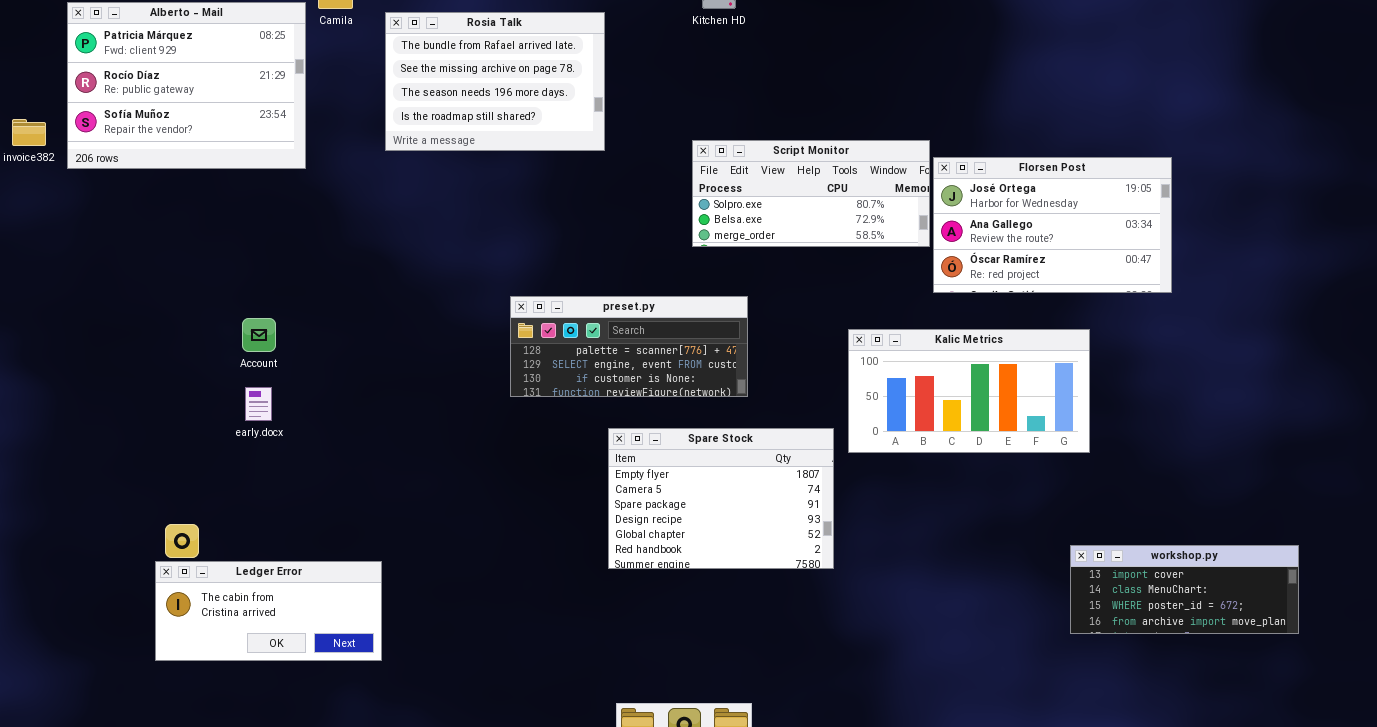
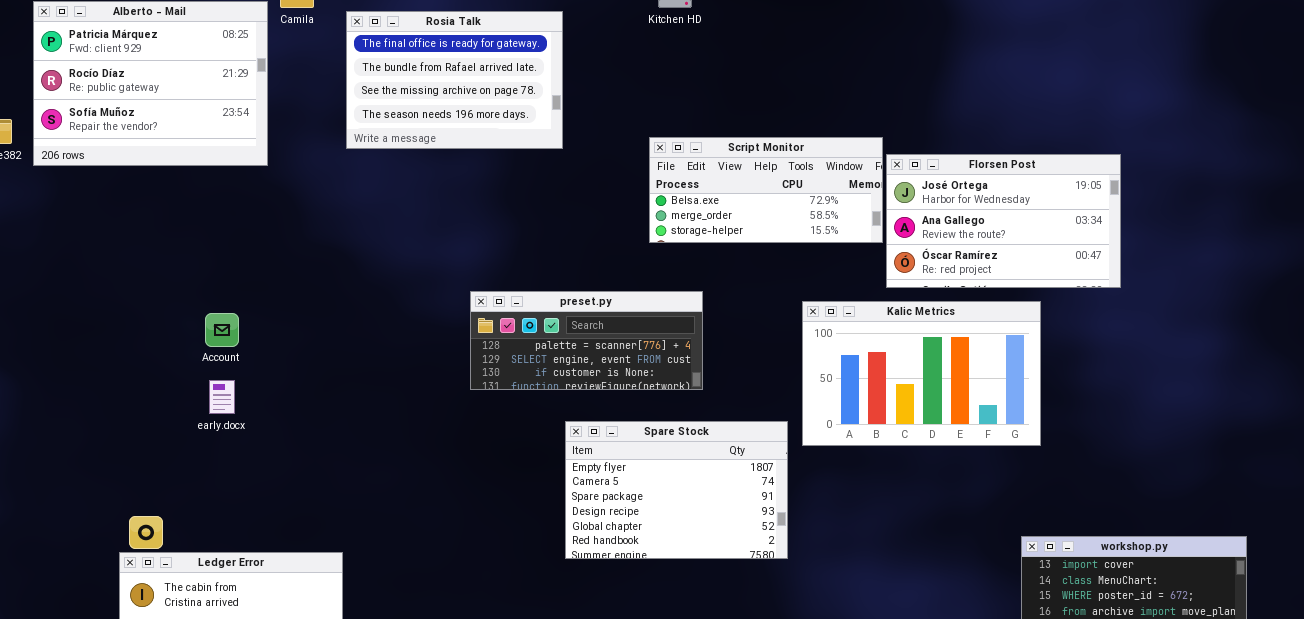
Rosia Talk: [385,12,605,151] -> [346,11,563,149], scrolled up 1 row
Script Monitor: [692,140,930,247] -> [649,137,883,243], scrolled down 1 row
Kalic Metrics: [848,329,1090,453] -> [802,301,1041,446], resized

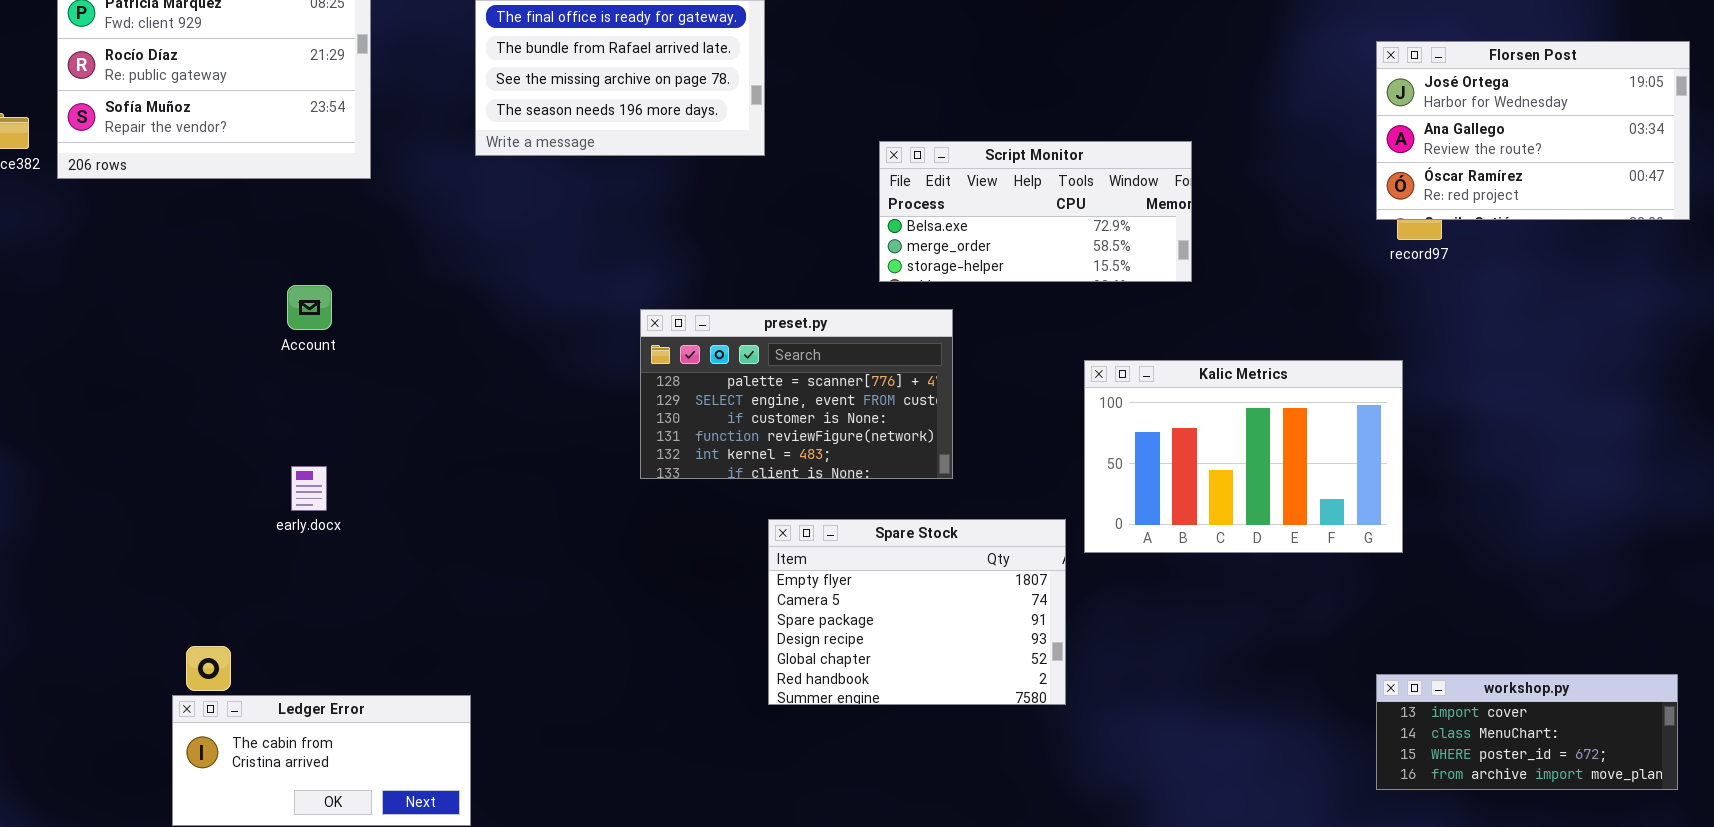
Florsen Post: [886,154,1121,288] -> [1376,41,1690,220], moved
preset.py: [470,291,703,390] -> [640,309,953,479], resized
Account: [205,313,239,347] -> [287,285,332,330], moved

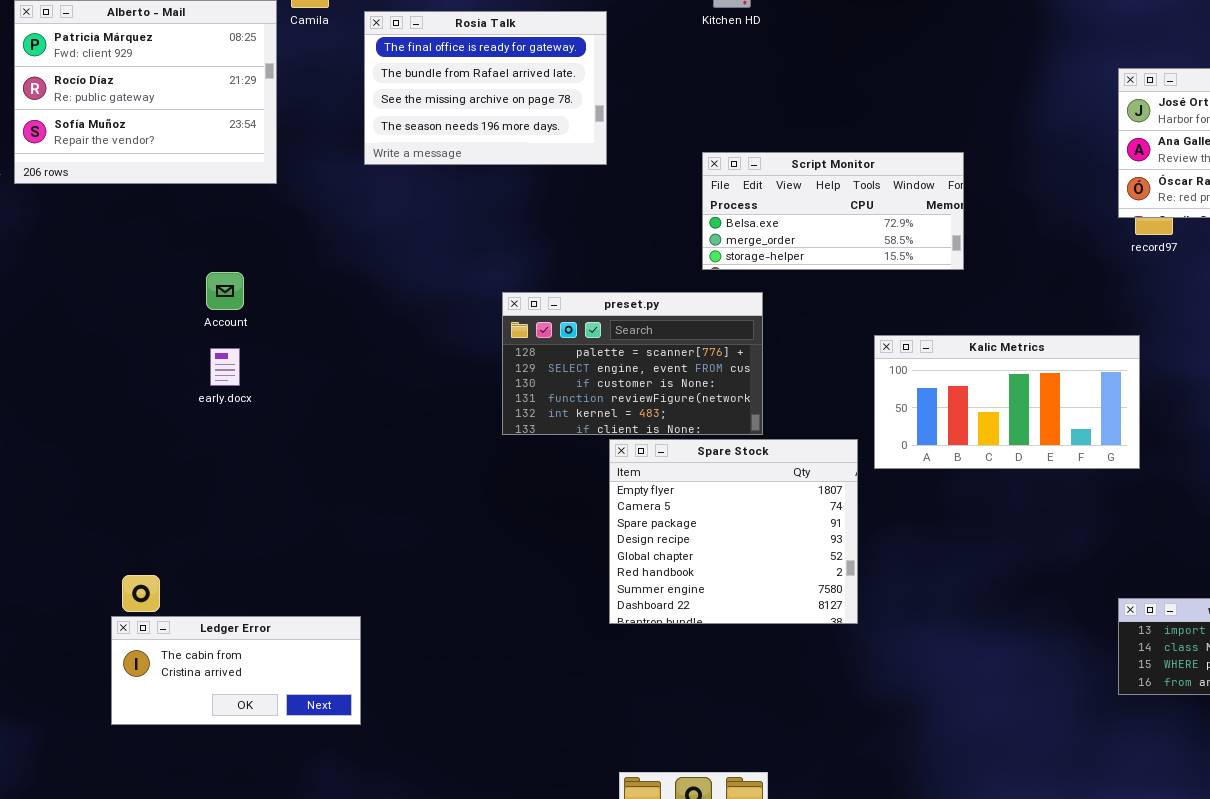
Kalic Metrics: [1084,360,1403,553] -> [874,335,1140,469], resized
early.docx: [291,466,327,511] -> [210,348,240,386], moved
Spare Stock: [768,519,1066,705] -> [609,439,858,624], resized

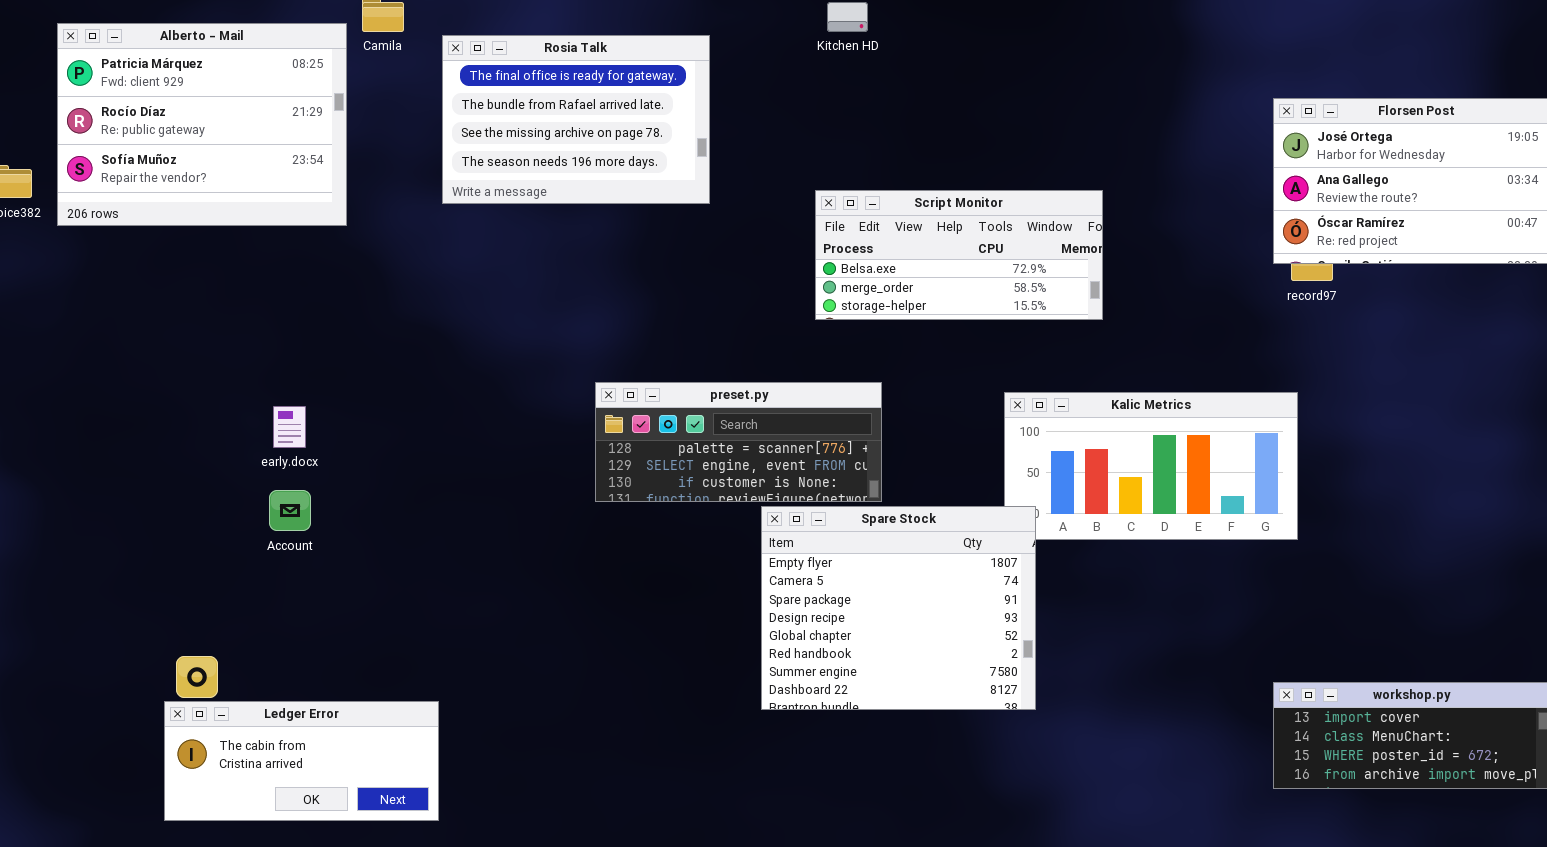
Account: [206,272,244,310] -> [269,490,311,531], moved
preset.py: [502,292,763,435] -> [595,382,882,502], resized
Spare Stock: [609,439,858,624] -> [761,506,1036,710], moved

